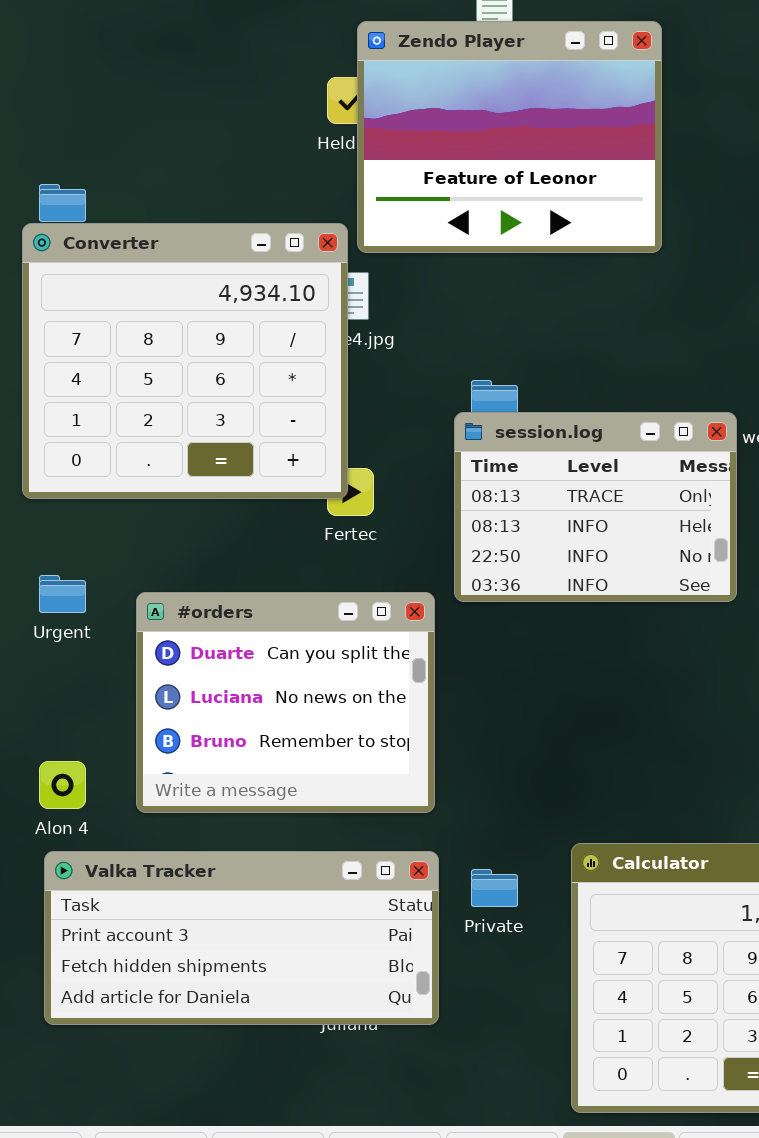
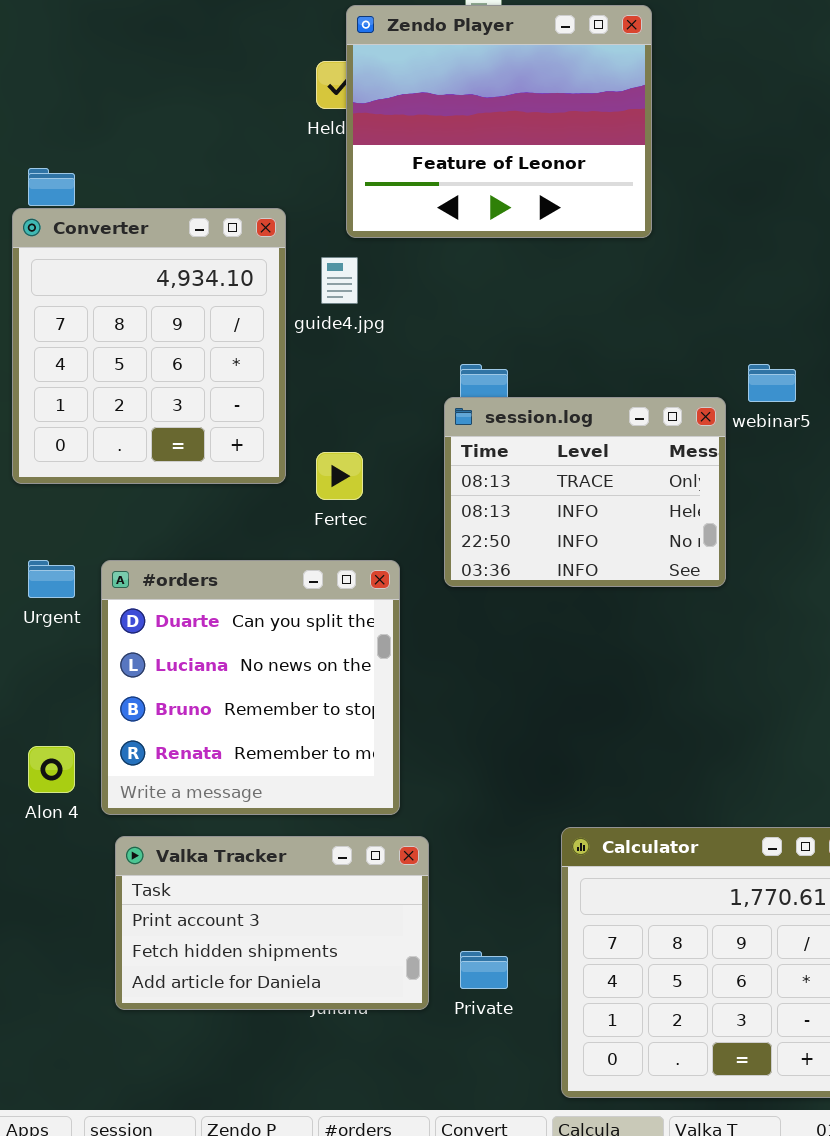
Converter: [22,223,348,499] -> [12,208,286,484], resized
#orders: [136,592,435,813] -> [101,560,400,815], moved, resized
Valka Tracker: [44,851,439,1025] -> [115,836,429,1010], resized
Private: [471,869,518,907] -> [460,951,508,989], moved

